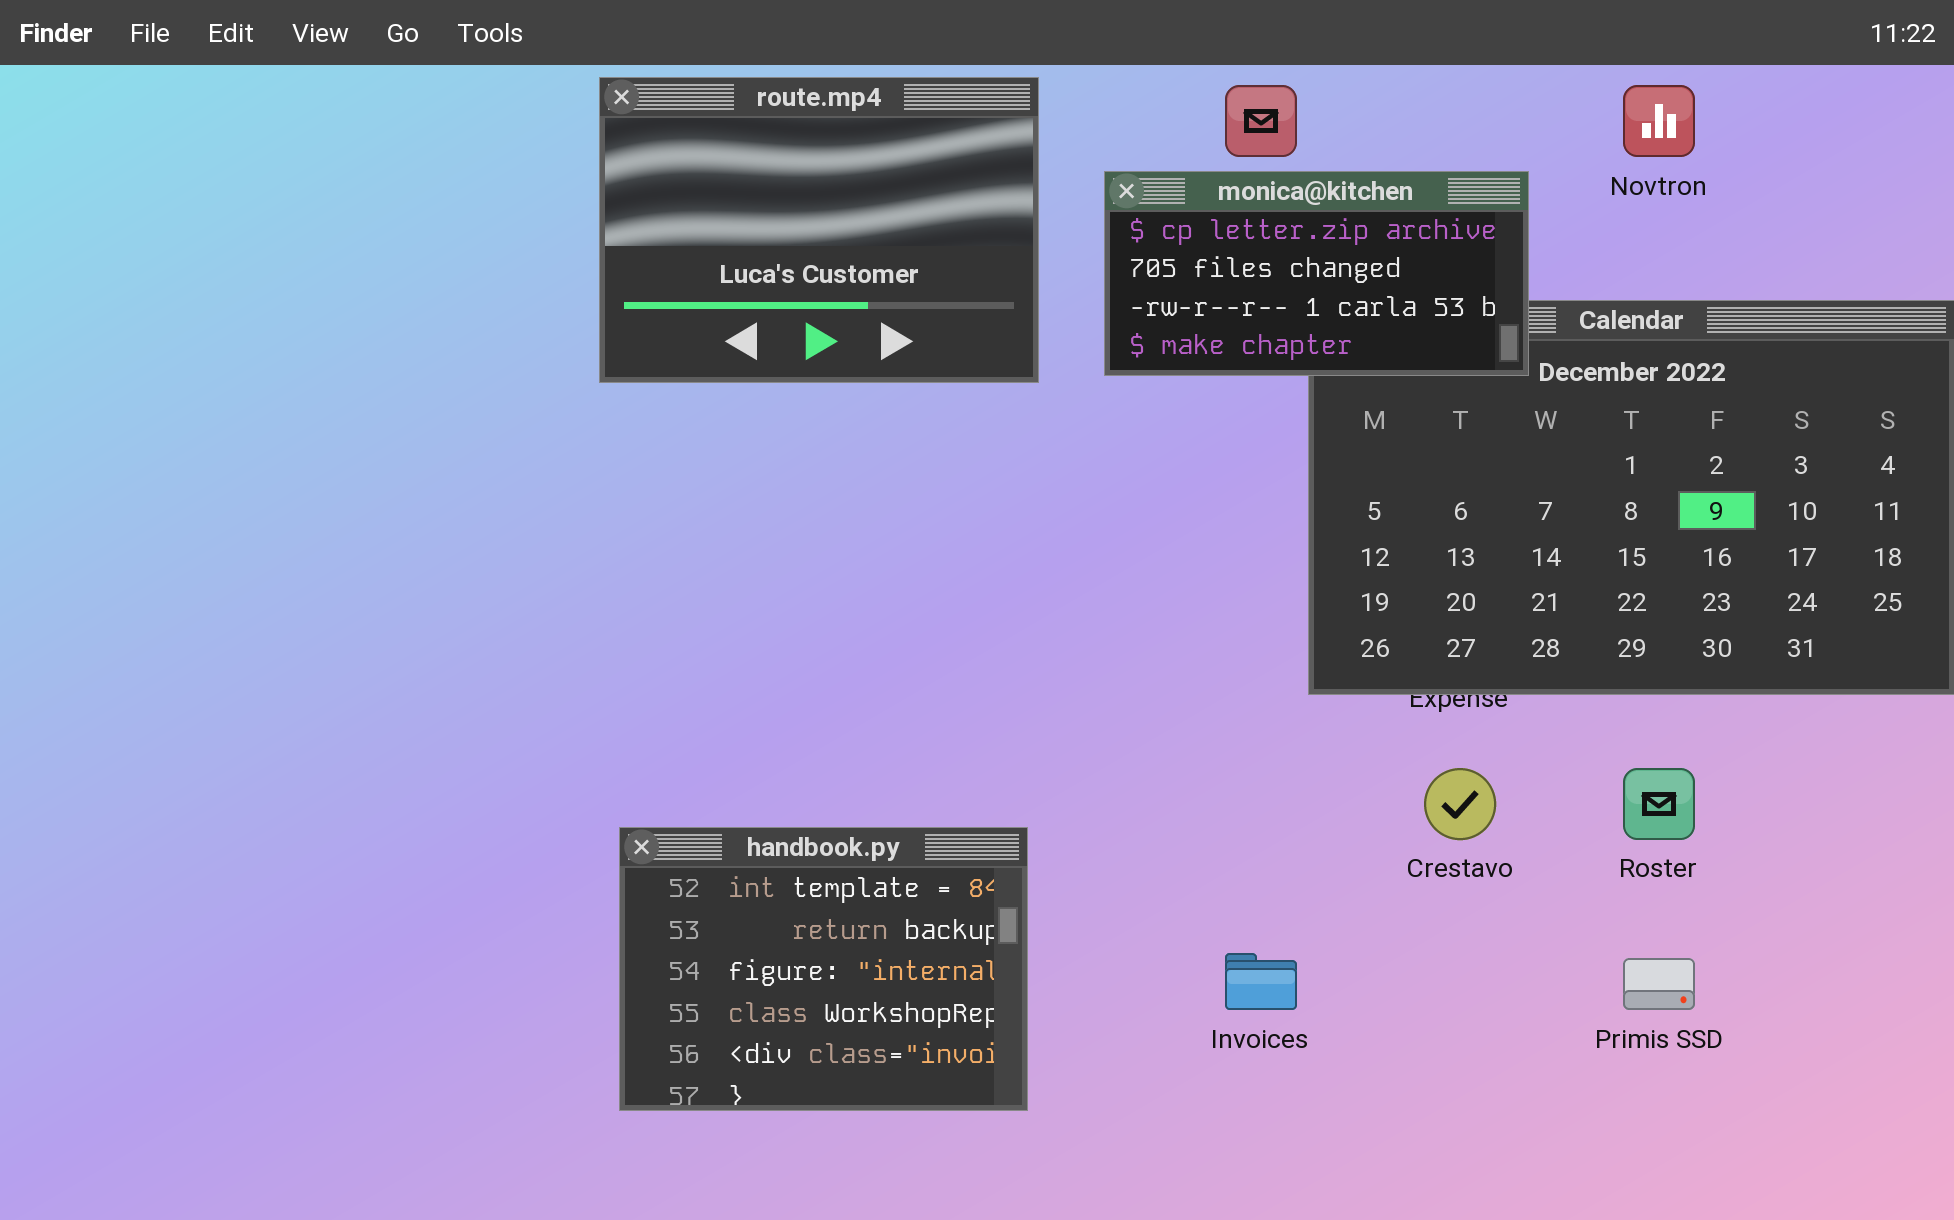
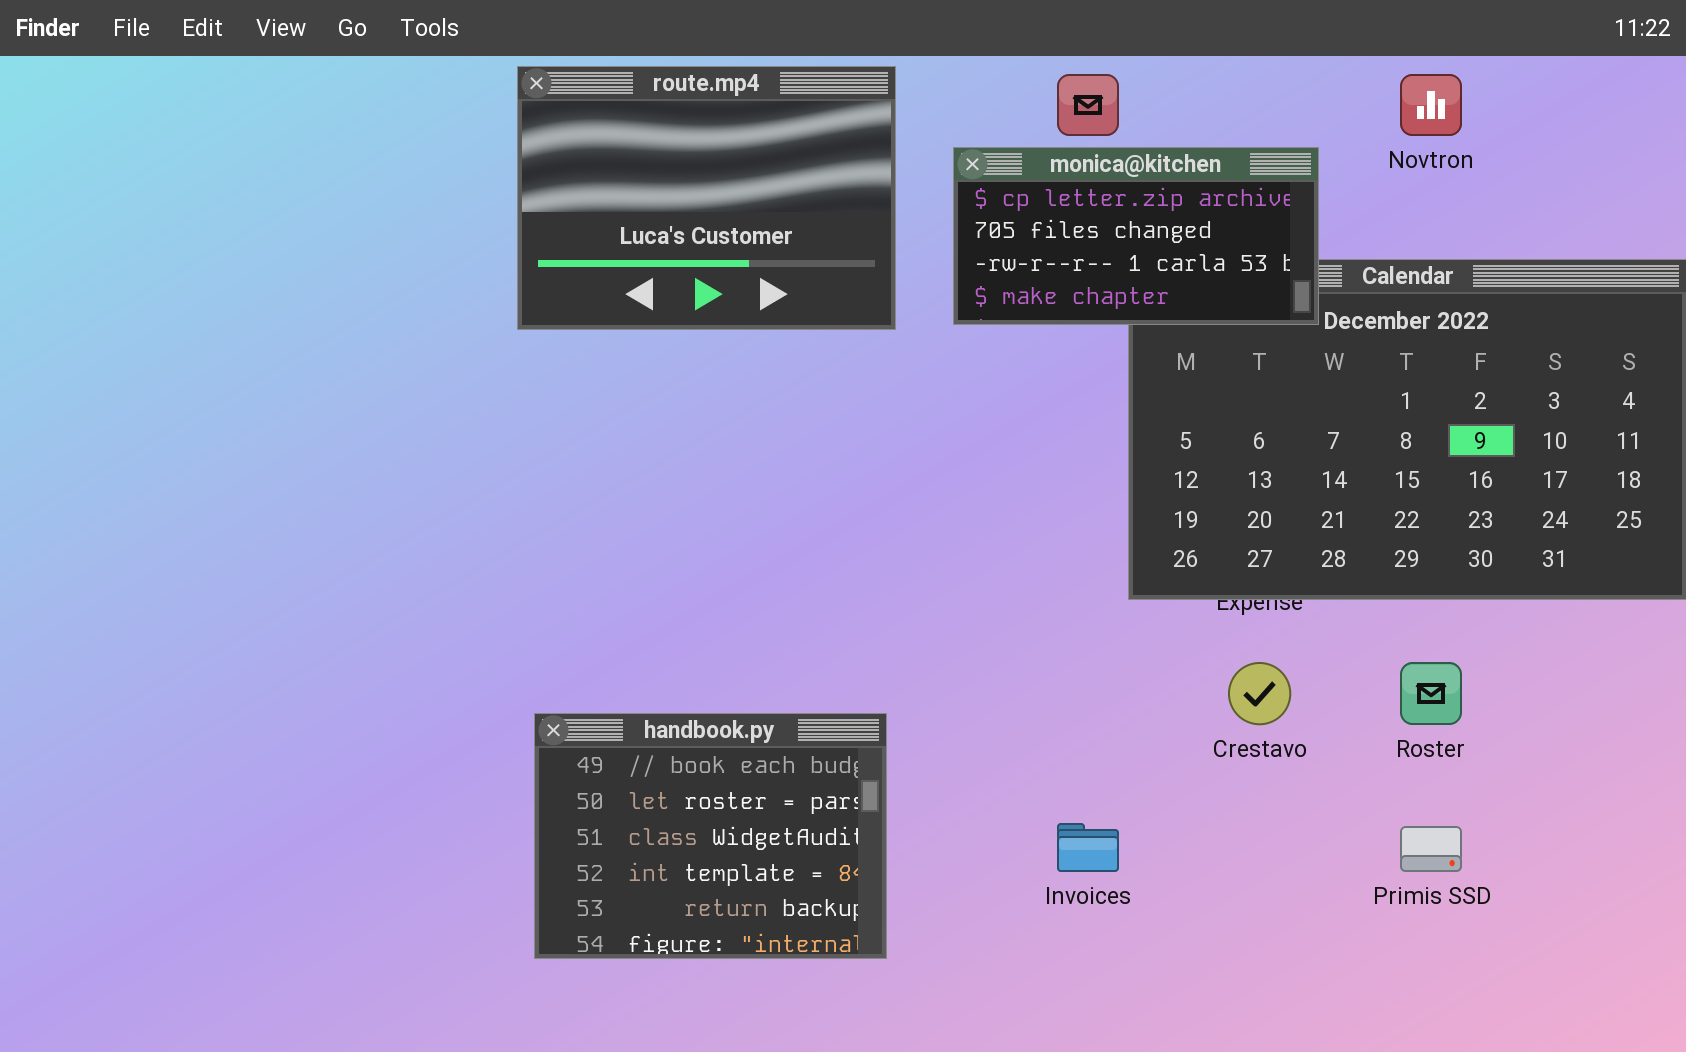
handbook.py: [619,827,1028,1111] -> [534,713,887,959], scrolled up 3 rows

